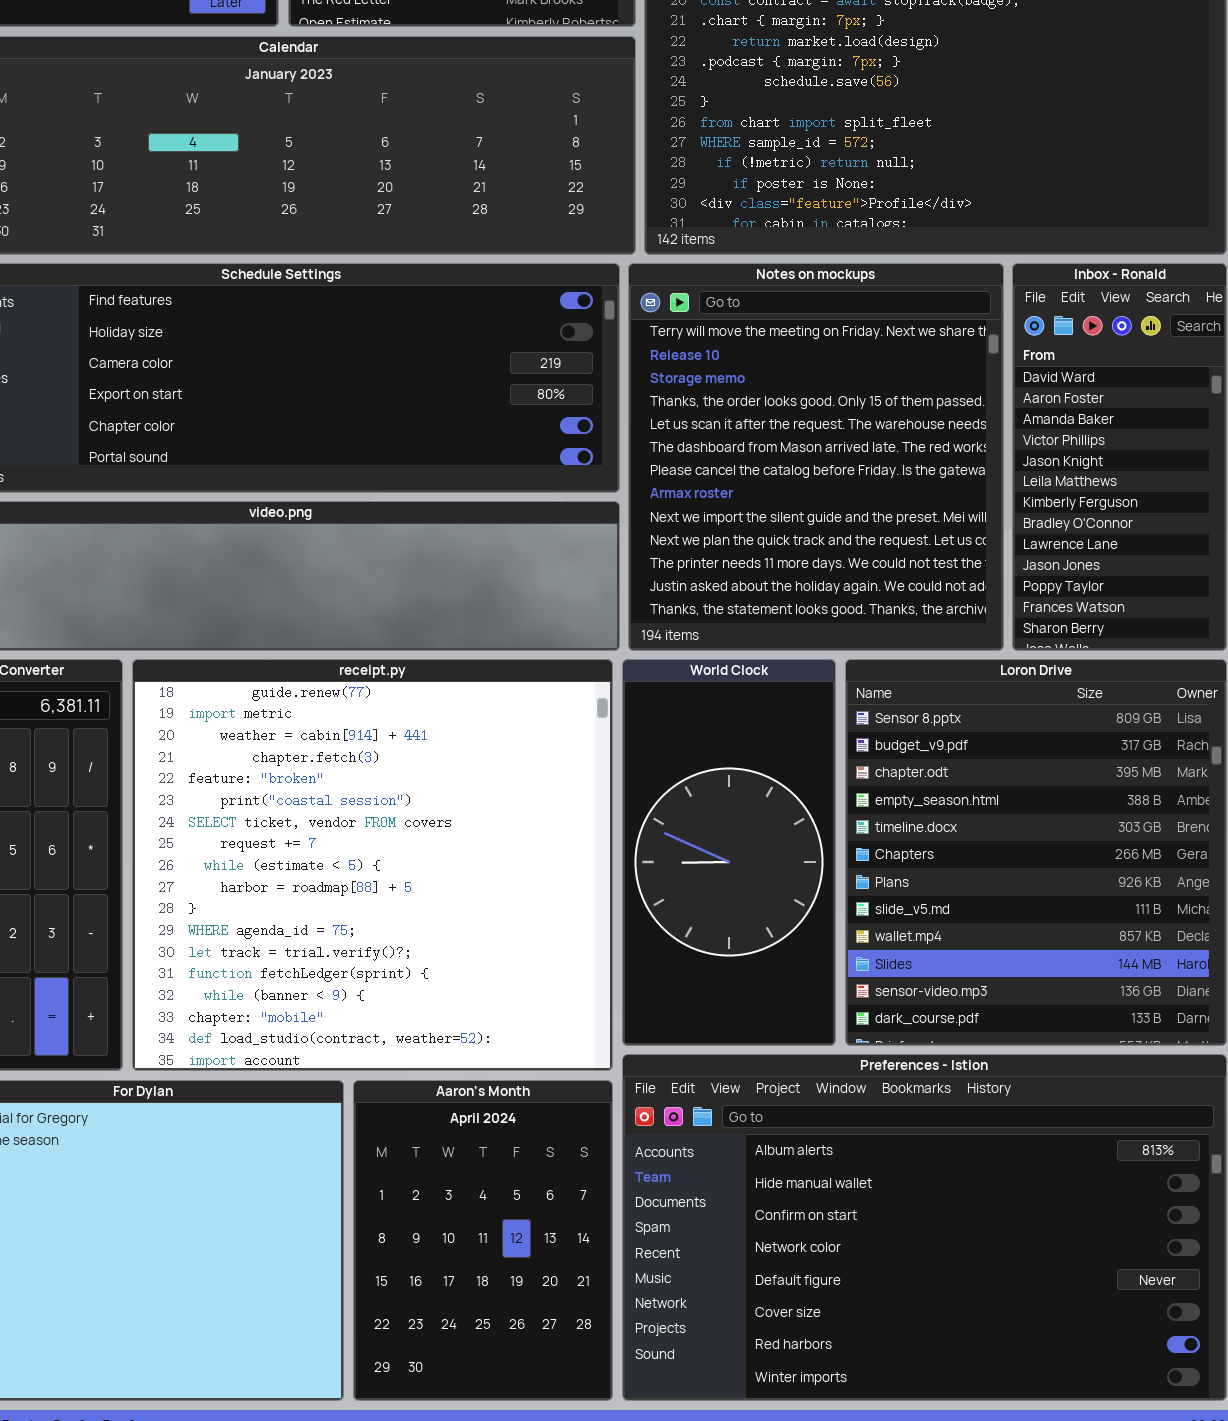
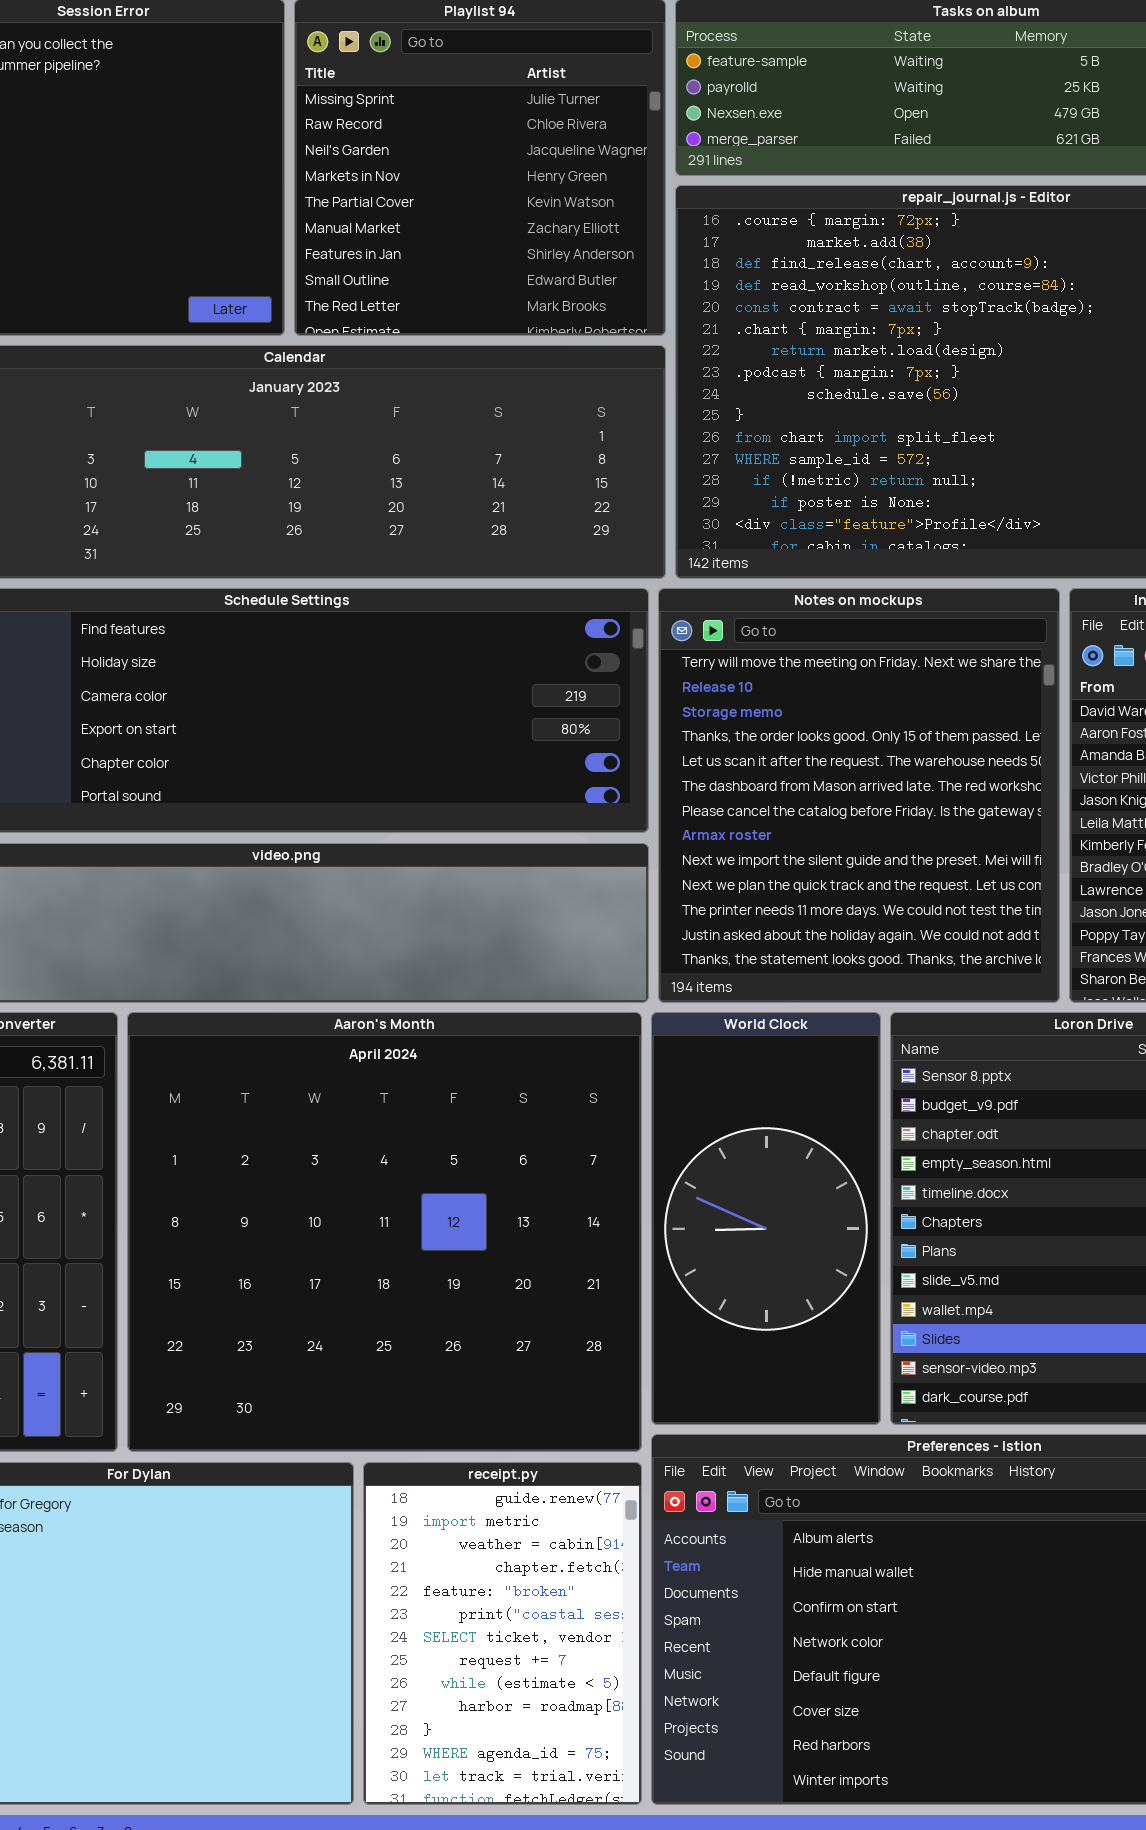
receipt.py: [132,659,613,1071] -> [363,1462,642,1805], moved, resized
Aaron's Month: [353,1080,613,1401] -> [127,1012,642,1452], moved, resized

